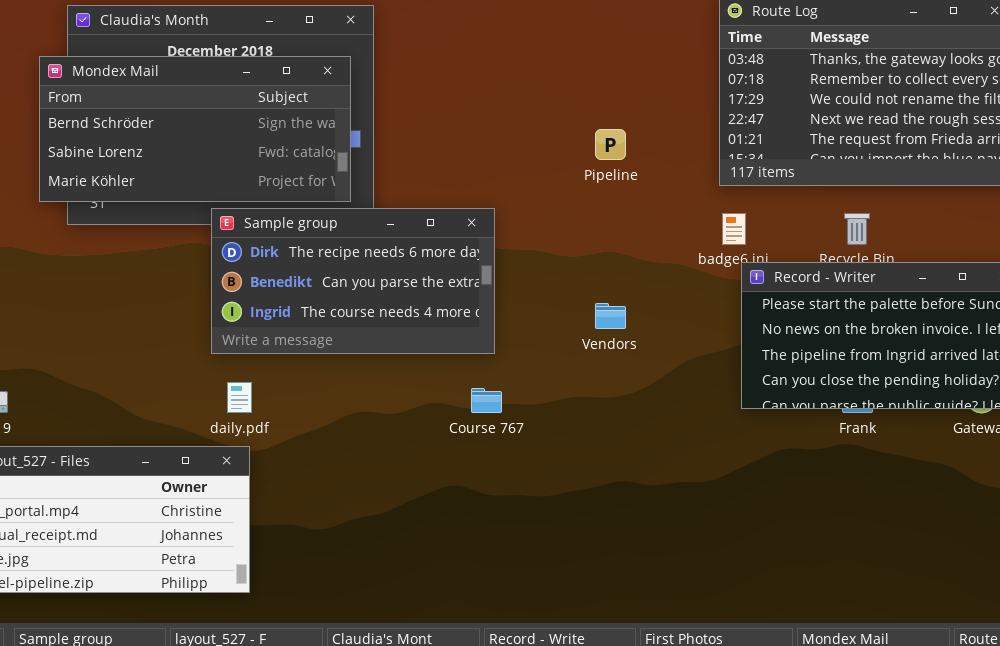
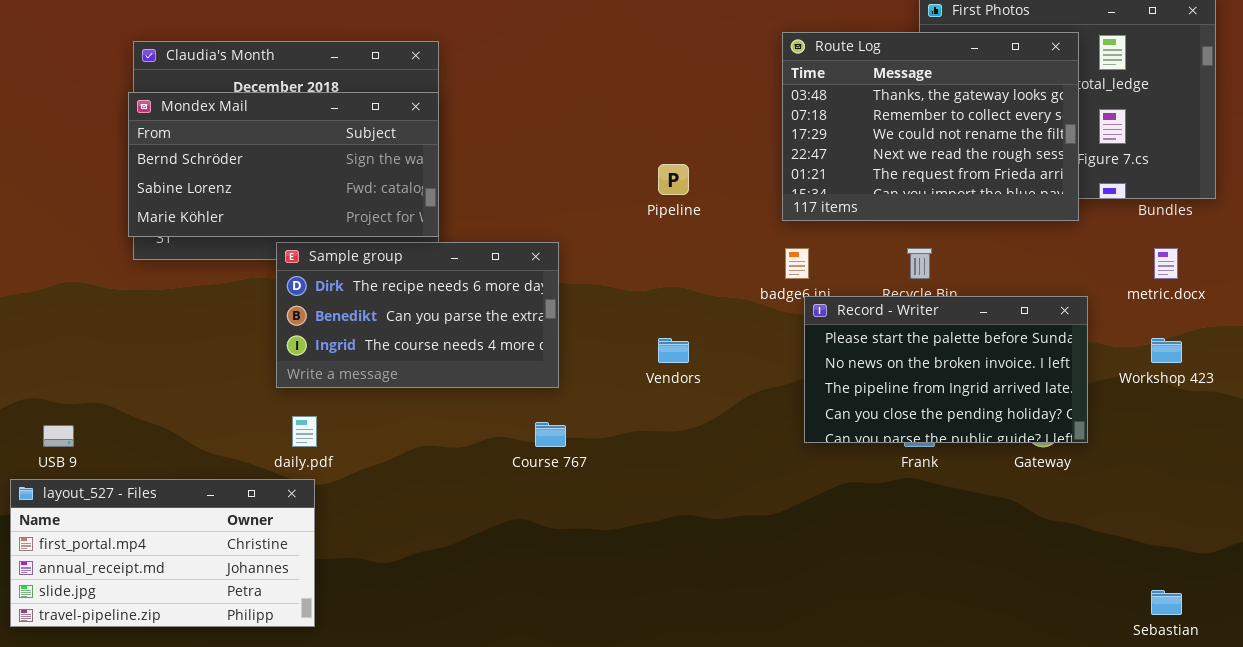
Mondex Mail: [39,56,351,202] -> [128,92,439,237], moved

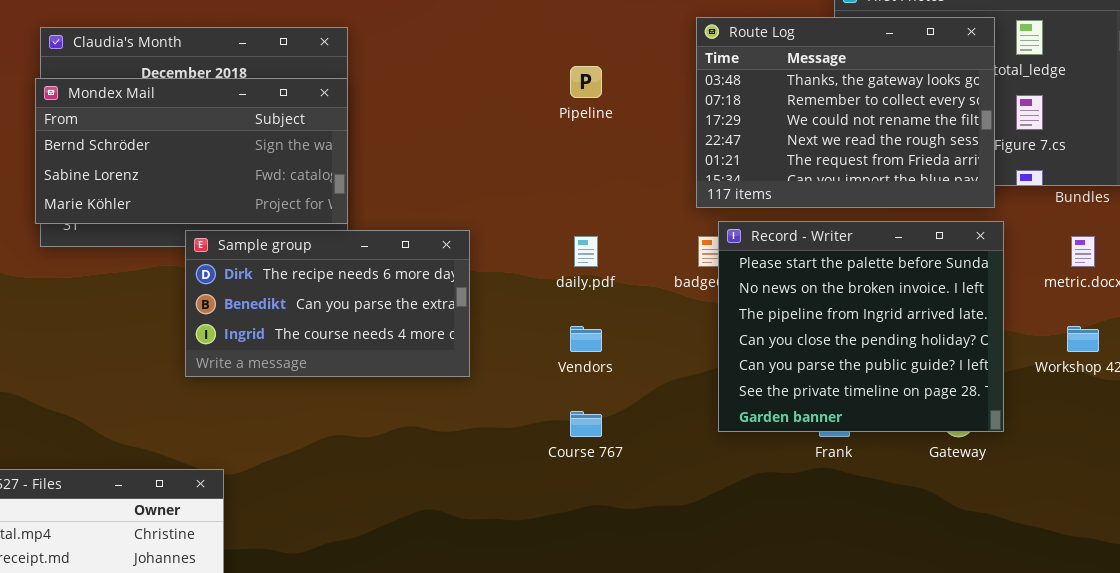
Pipeline: [658,164,689,195] -> [570,66,602,98], moved
Record - Writer: [804,296,1088,443] -> [718,221,1004,432], resized
daily.pdf: [292,416,317,447] -> [574,236,598,267], moved
Course 767: [535,422,566,447] -> [570,411,602,437], moved

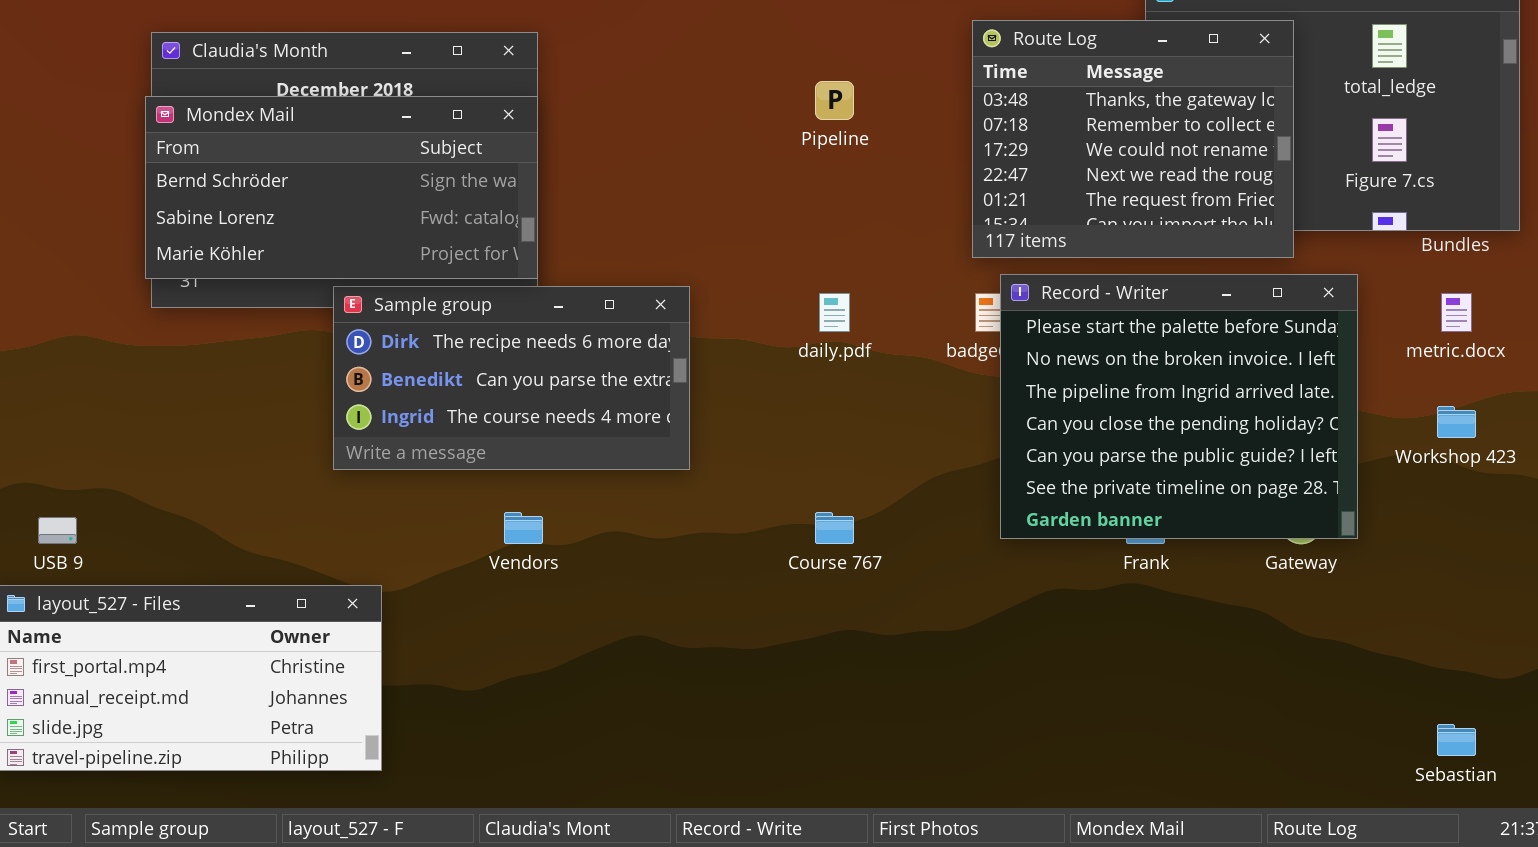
Route Log: [696,17,995,208] -> [972,20,1294,258], resized
Vendors: [570,326,602,352] -> [504,512,543,544], moved

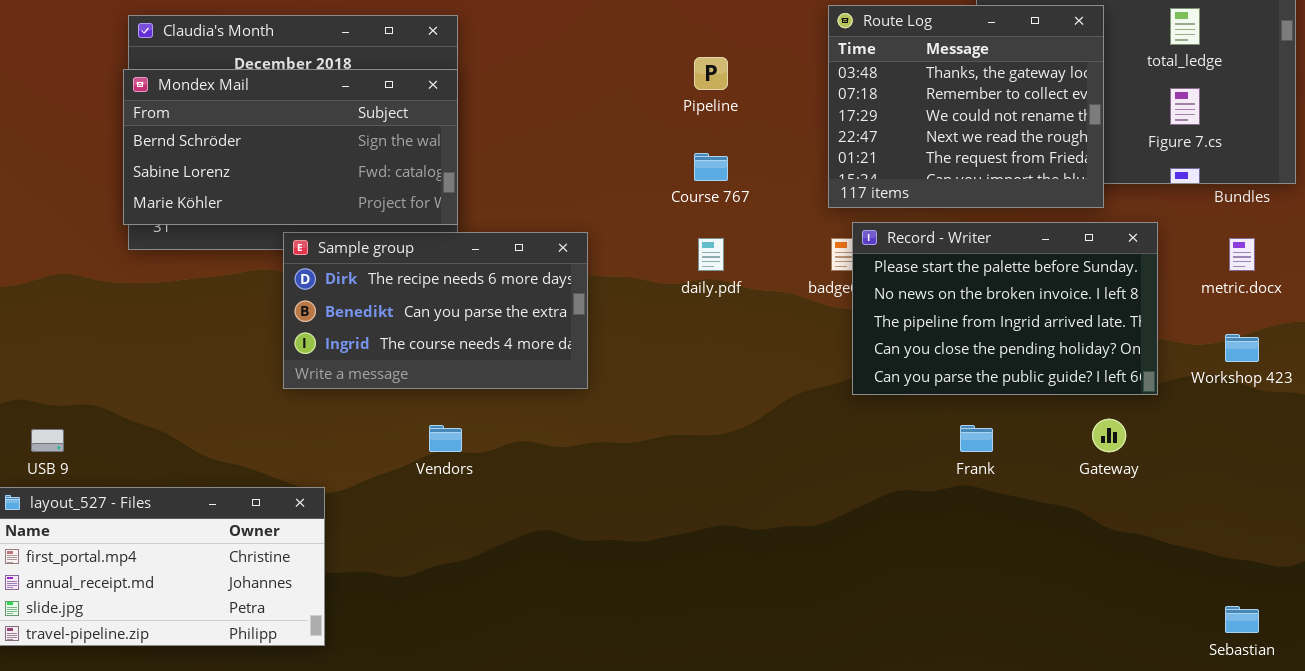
Record - Writer: [1000,274,1358,539] -> [852,222,1158,395], resized
Course 767: [815,512,854,544] -> [694,153,728,181], moved

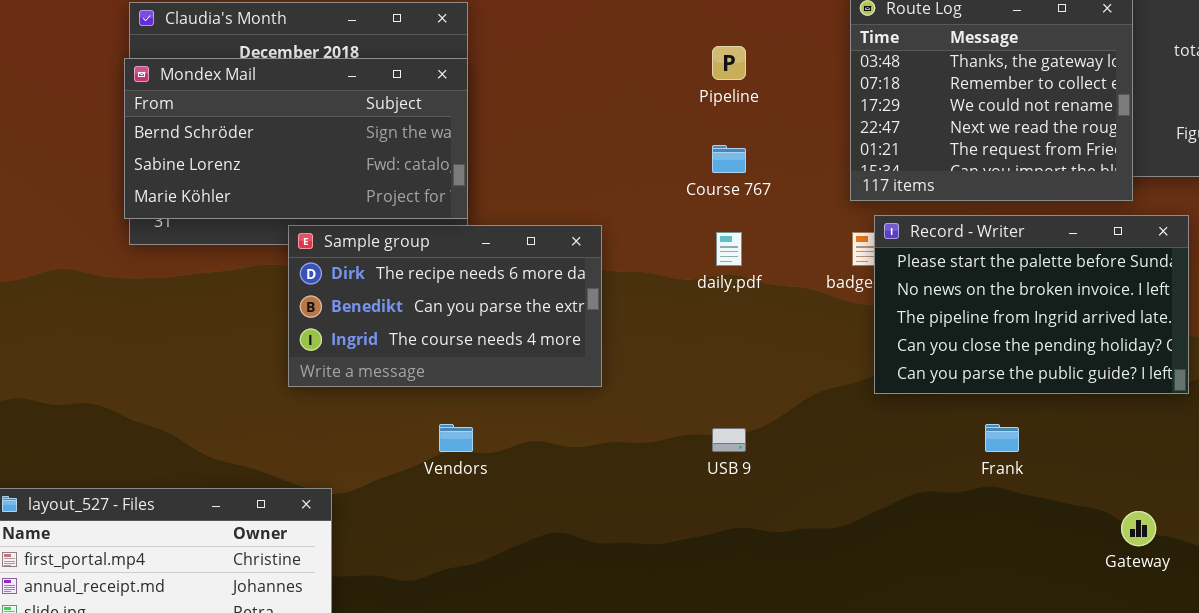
Gateway: [1092,419,1126,452] -> [1121,511,1156,546], moved
USB 9: [31,429,64,452] -> [712,428,746,452], moved

